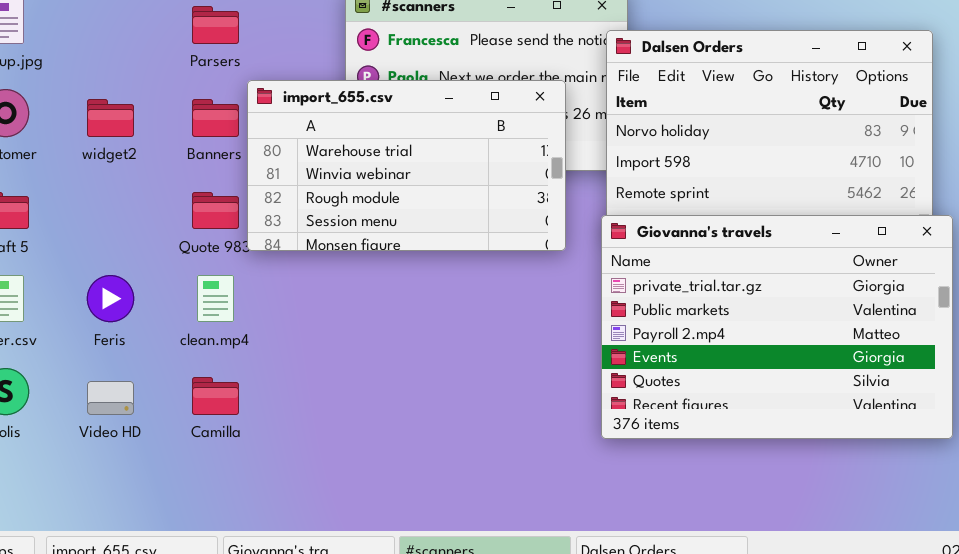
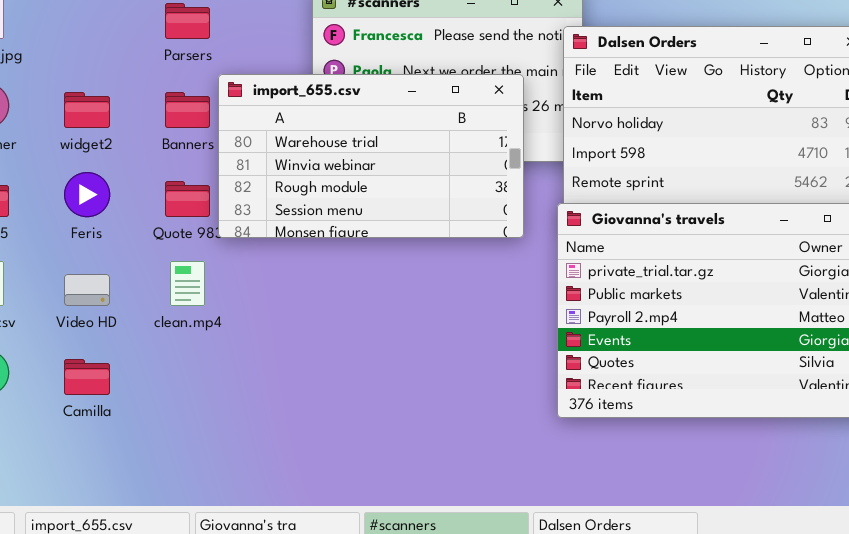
Feris: [87,275,134,322] -> [64,172,110,217], moved
Camilla: [192,377,239,415] -> [64,359,110,395], moved
Video HD: [87,381,134,415] -> [64,274,110,306], moved

